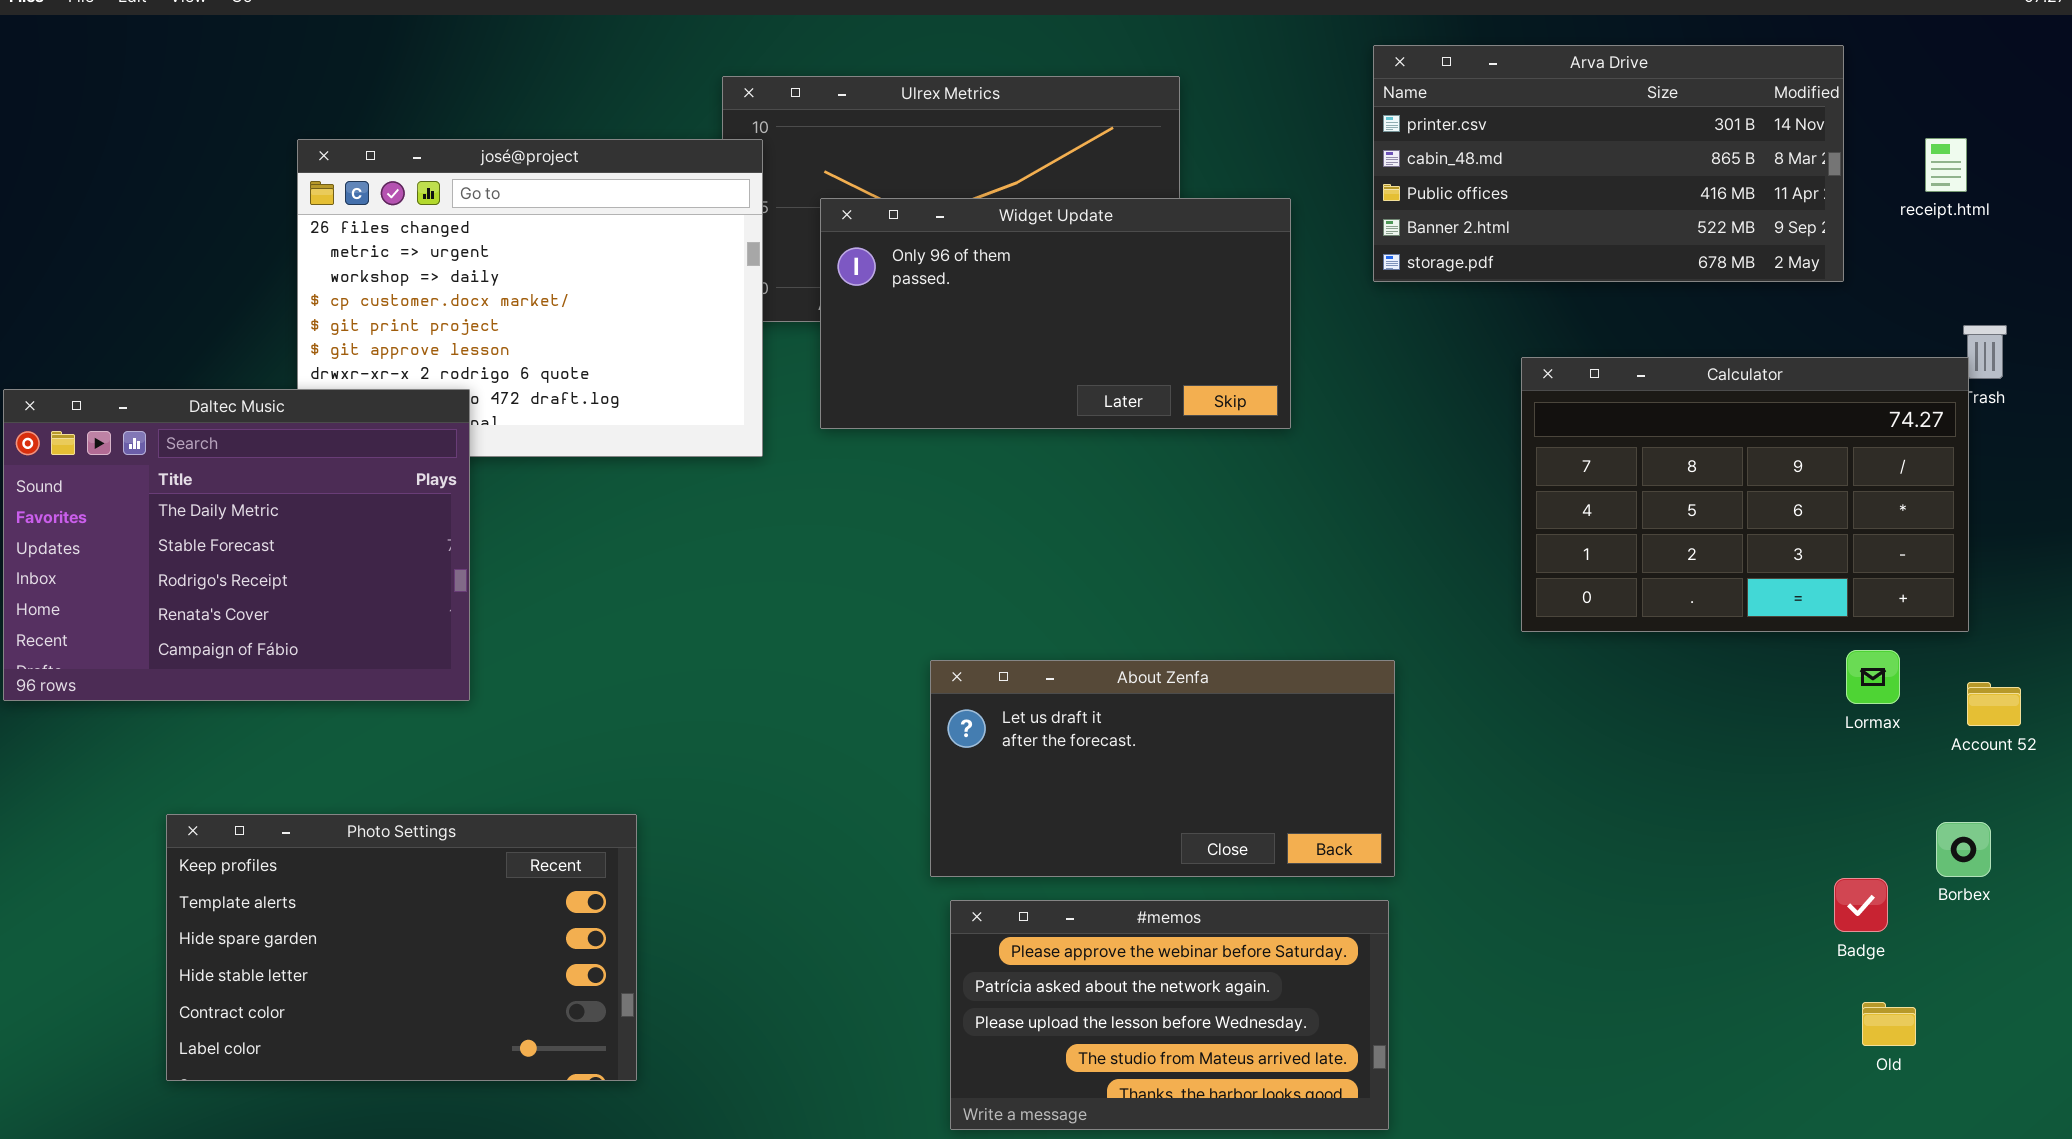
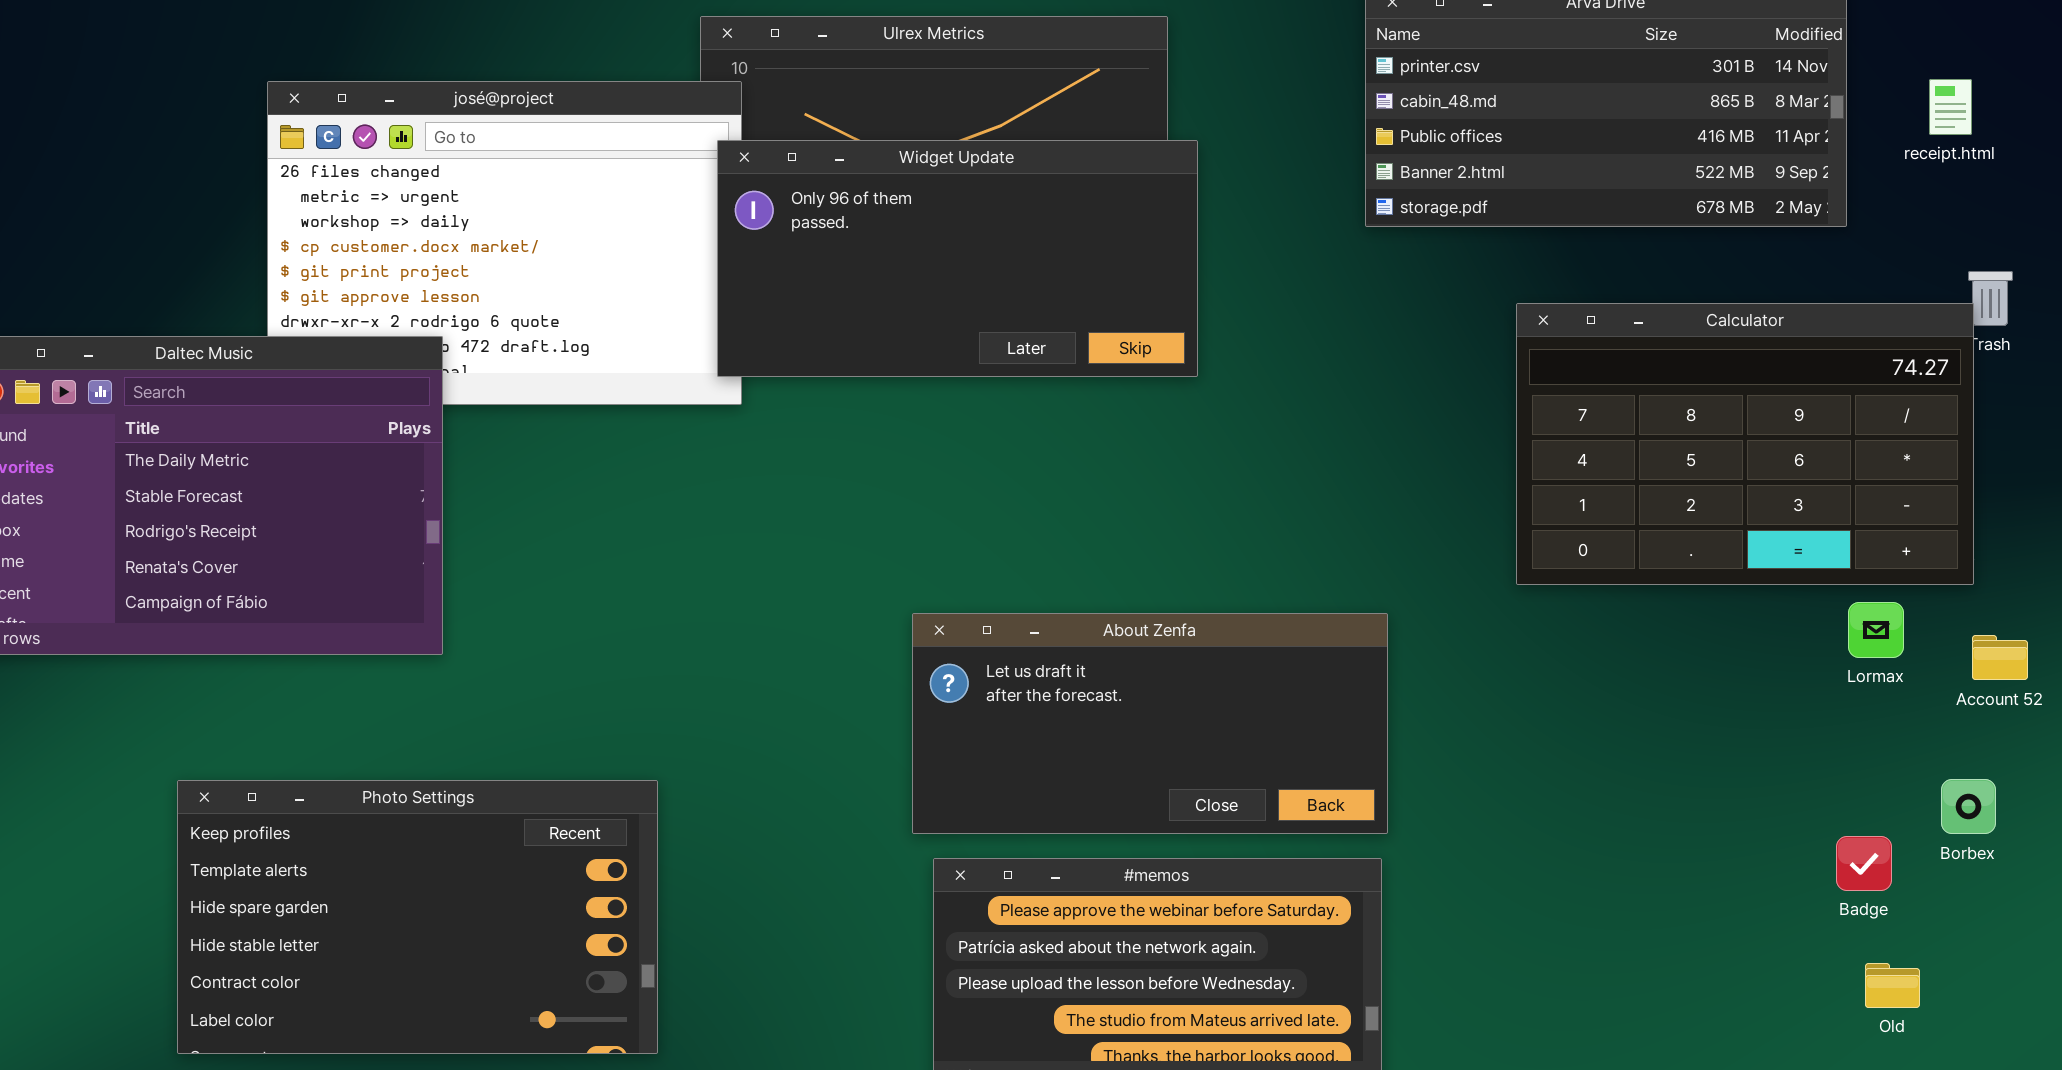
Widget Update: [820,198,1291,429] -> [717,140,1198,377], moved
Photo Settings: [166,814,637,1081] -> [177,780,658,1054], moved

